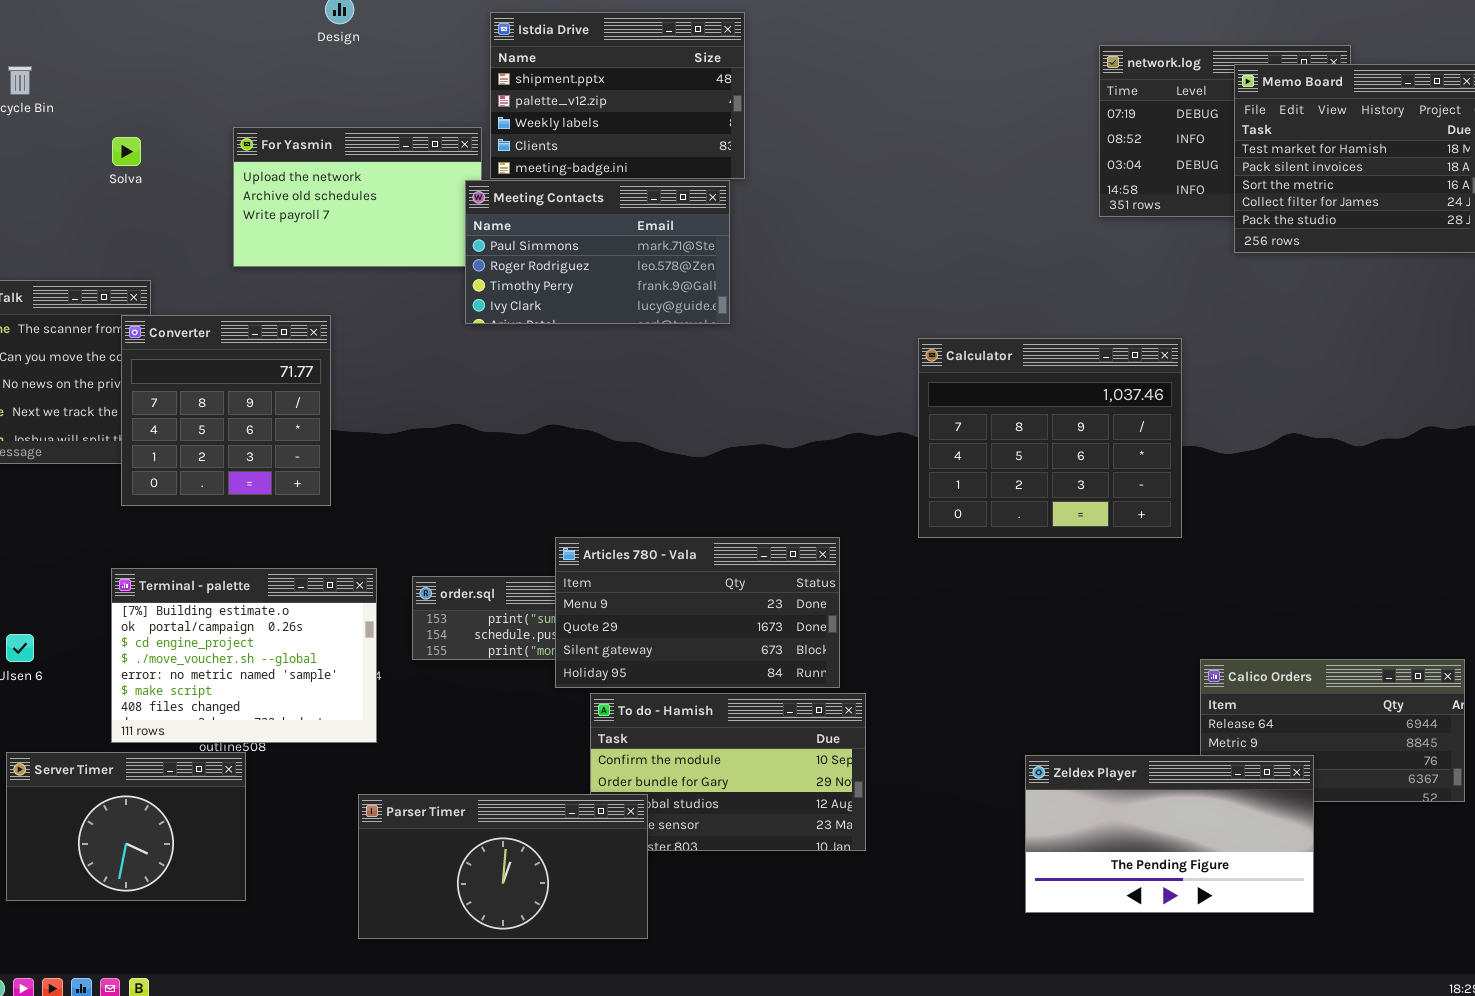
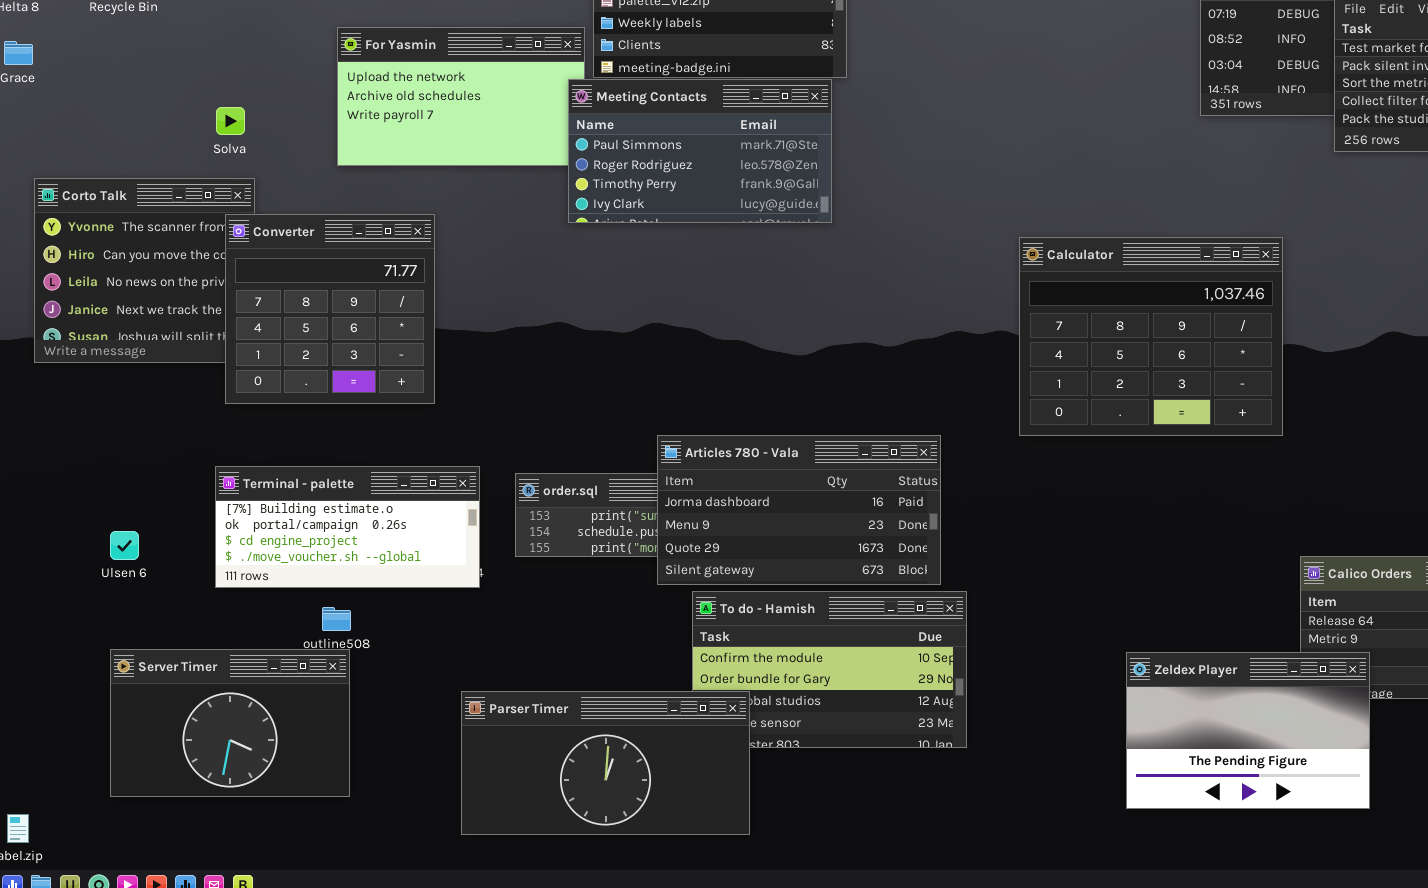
Solva: [112,137,141,166] -> [216,107,245,135], moved
Articles 780 - Vala: [555,537,840,688] -> [657,435,941,585], scrolled up 1 row
Terminal - palette: [111,568,377,743] -> [215,466,480,588], resized
Zeldex Player: [1025,755,1314,913] -> [1126,652,1370,809], resized

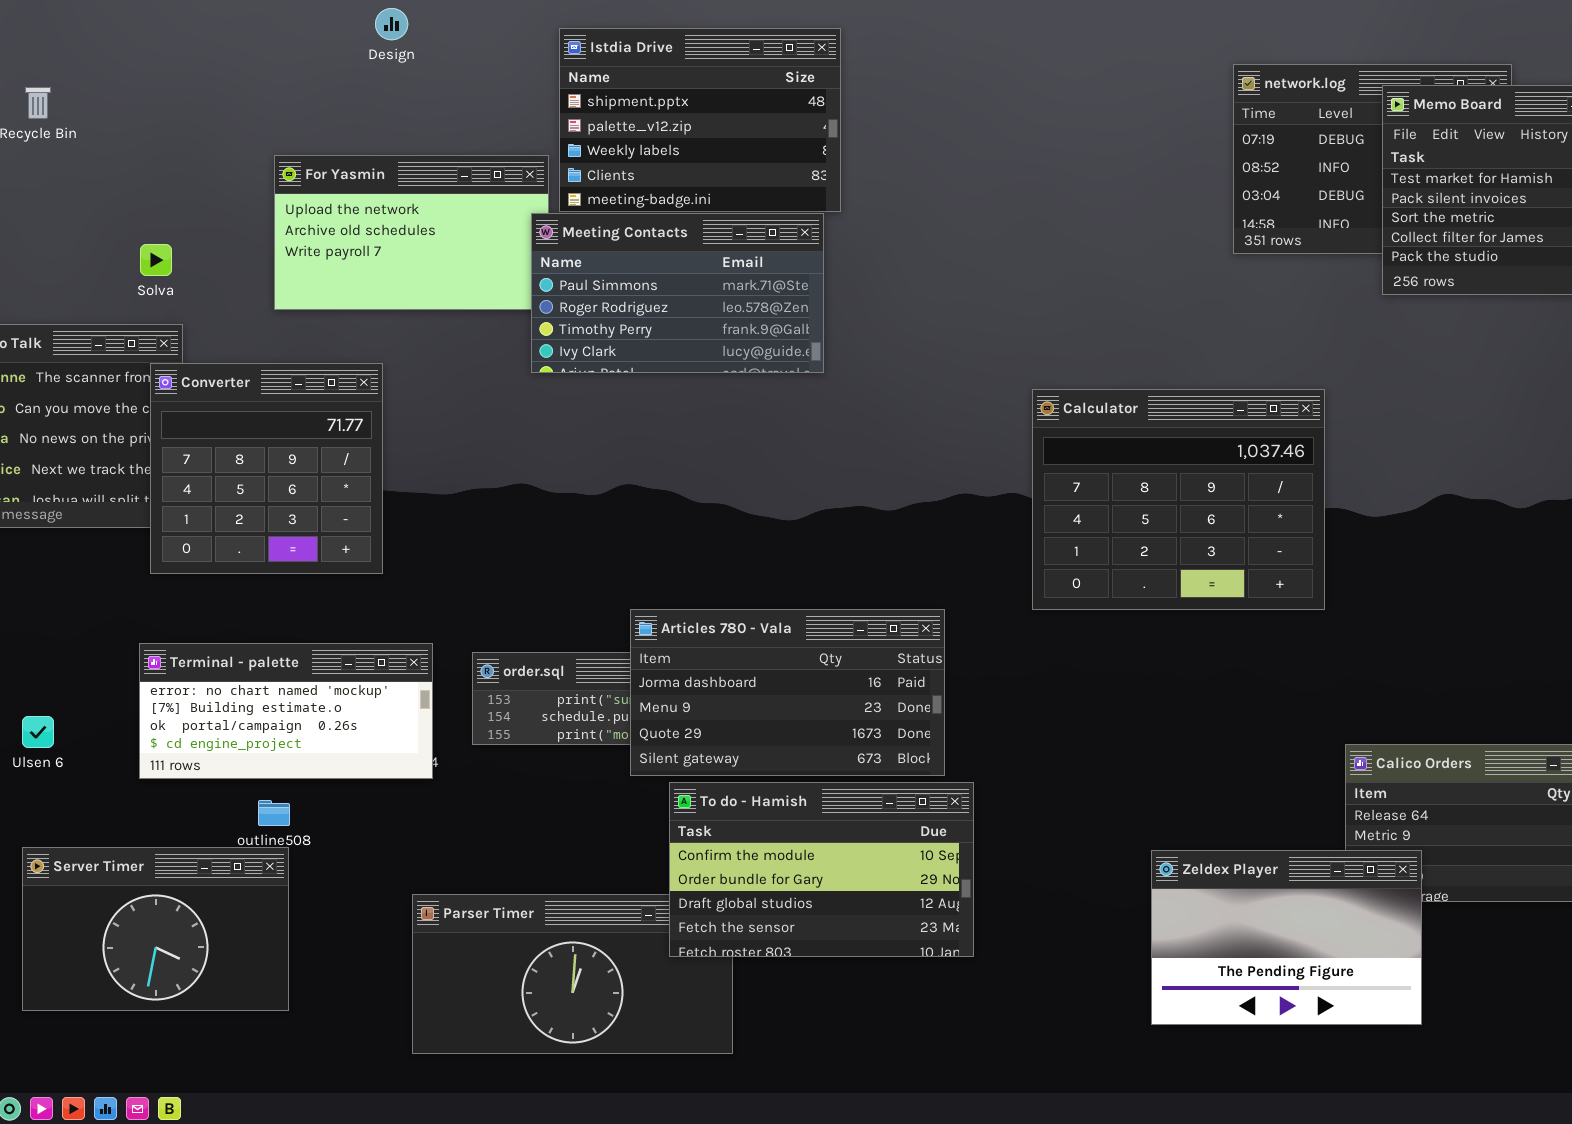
Terminal - palette: [215,466,480,588] -> [139,643,433,779], scrolled up 1 row
To do - Hamish: [692,591,967,748] -> [669,782,974,957], raised

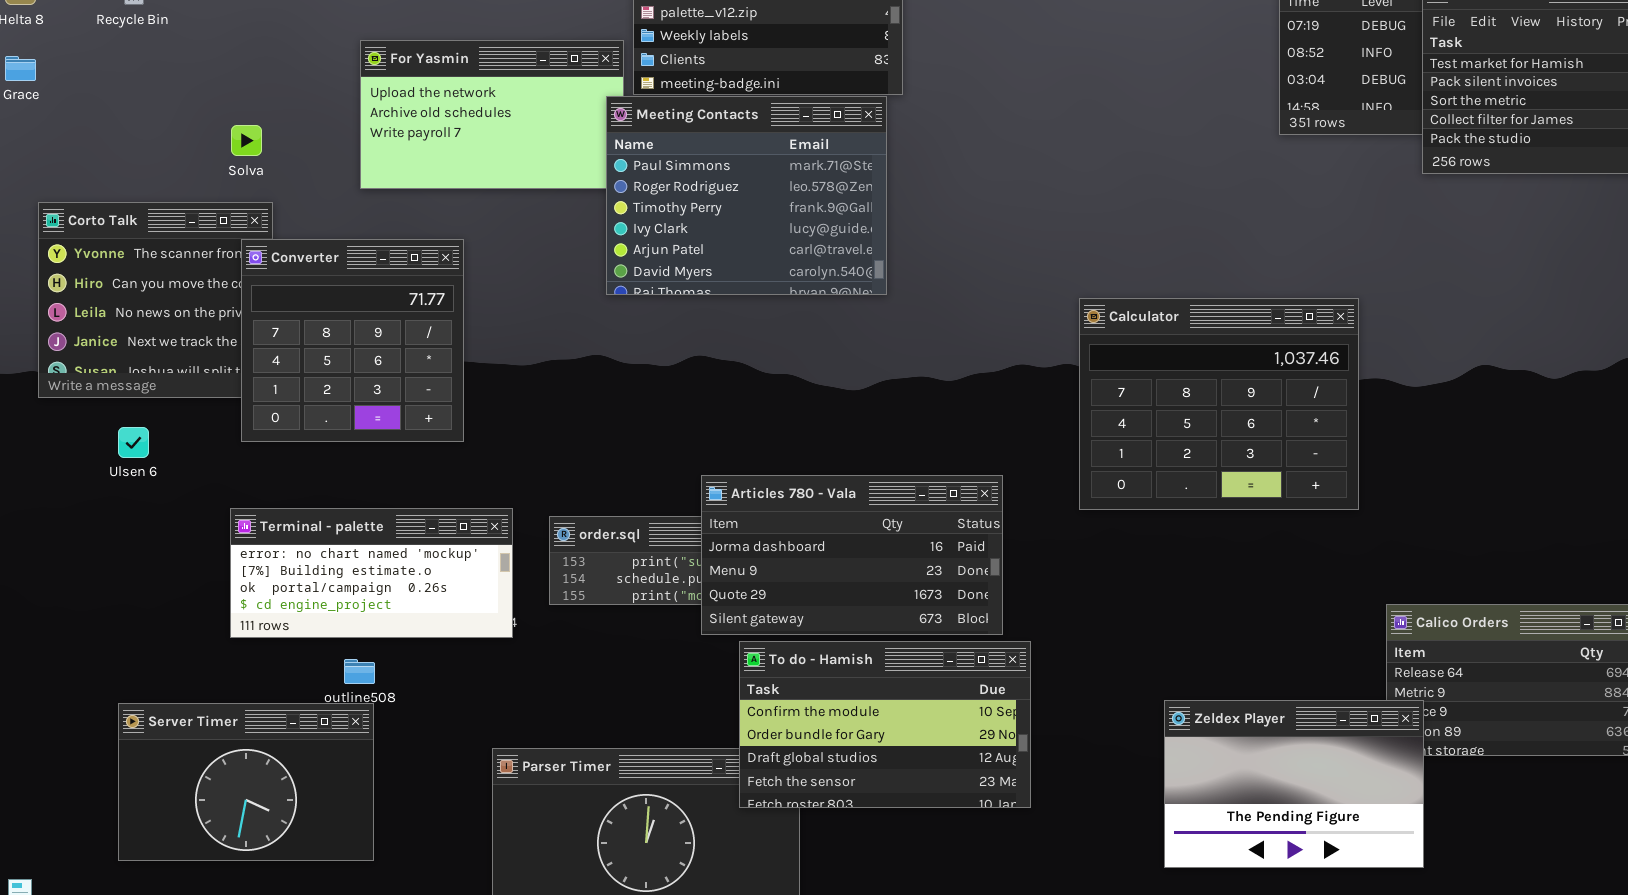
Meeting Contacts: [531,213,824,373] -> [606,96,887,295], resized
Calculator: [1032,389,1325,610] -> [1079,298,1359,510], moved
Ulsen 6: [22,716,54,748] -> [118,427,149,458], moved
Zeldex Player: [1151,850,1422,1025] -> [1164,700,1424,868], moved

